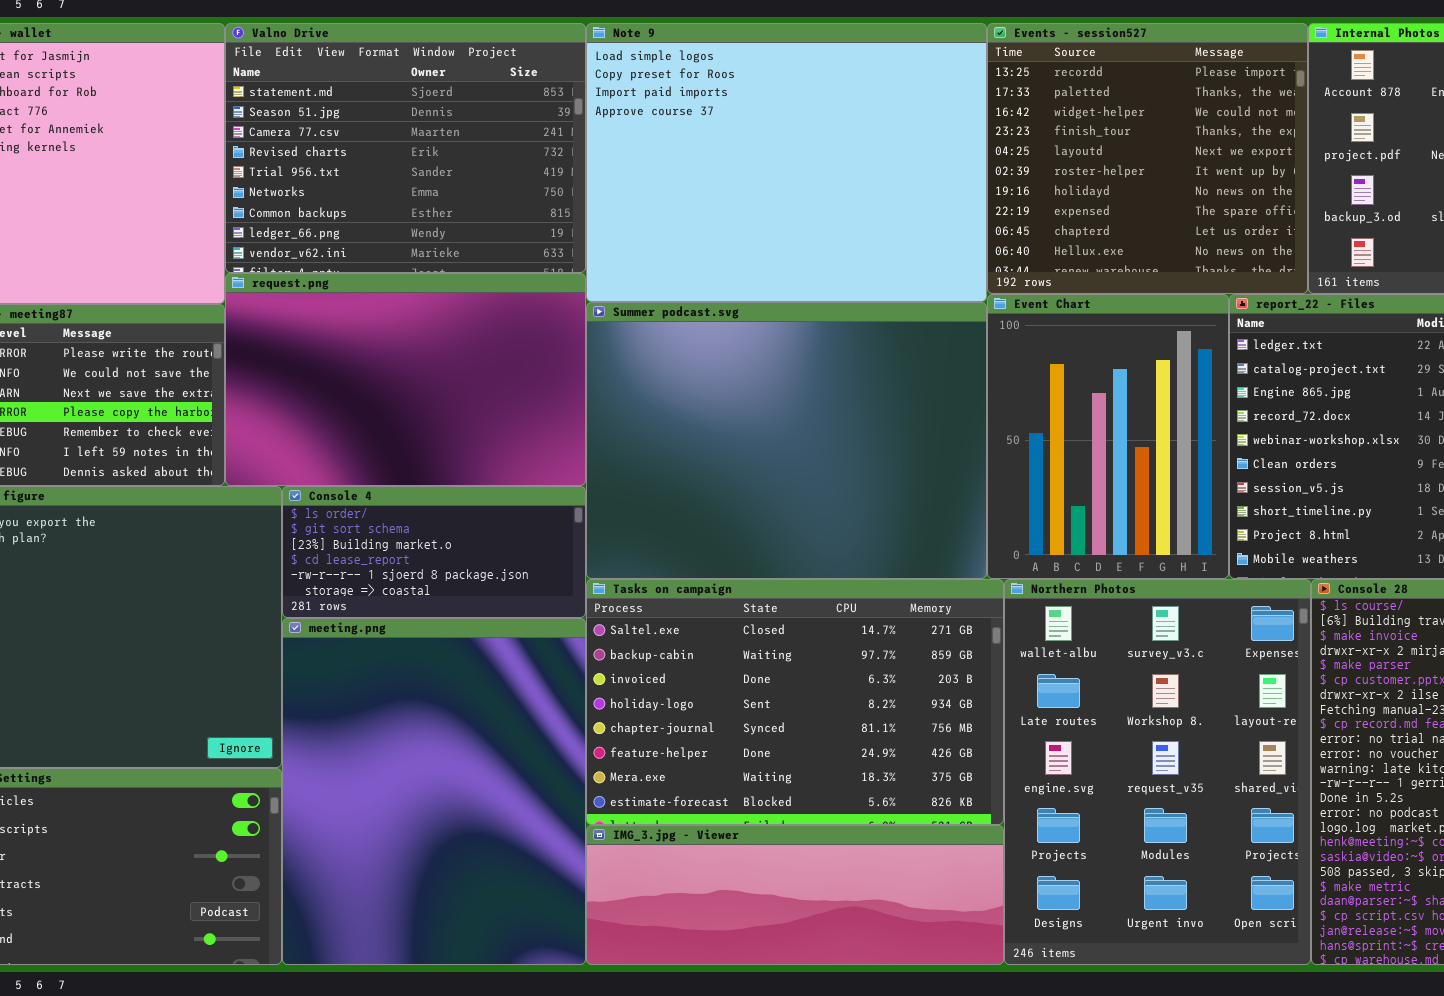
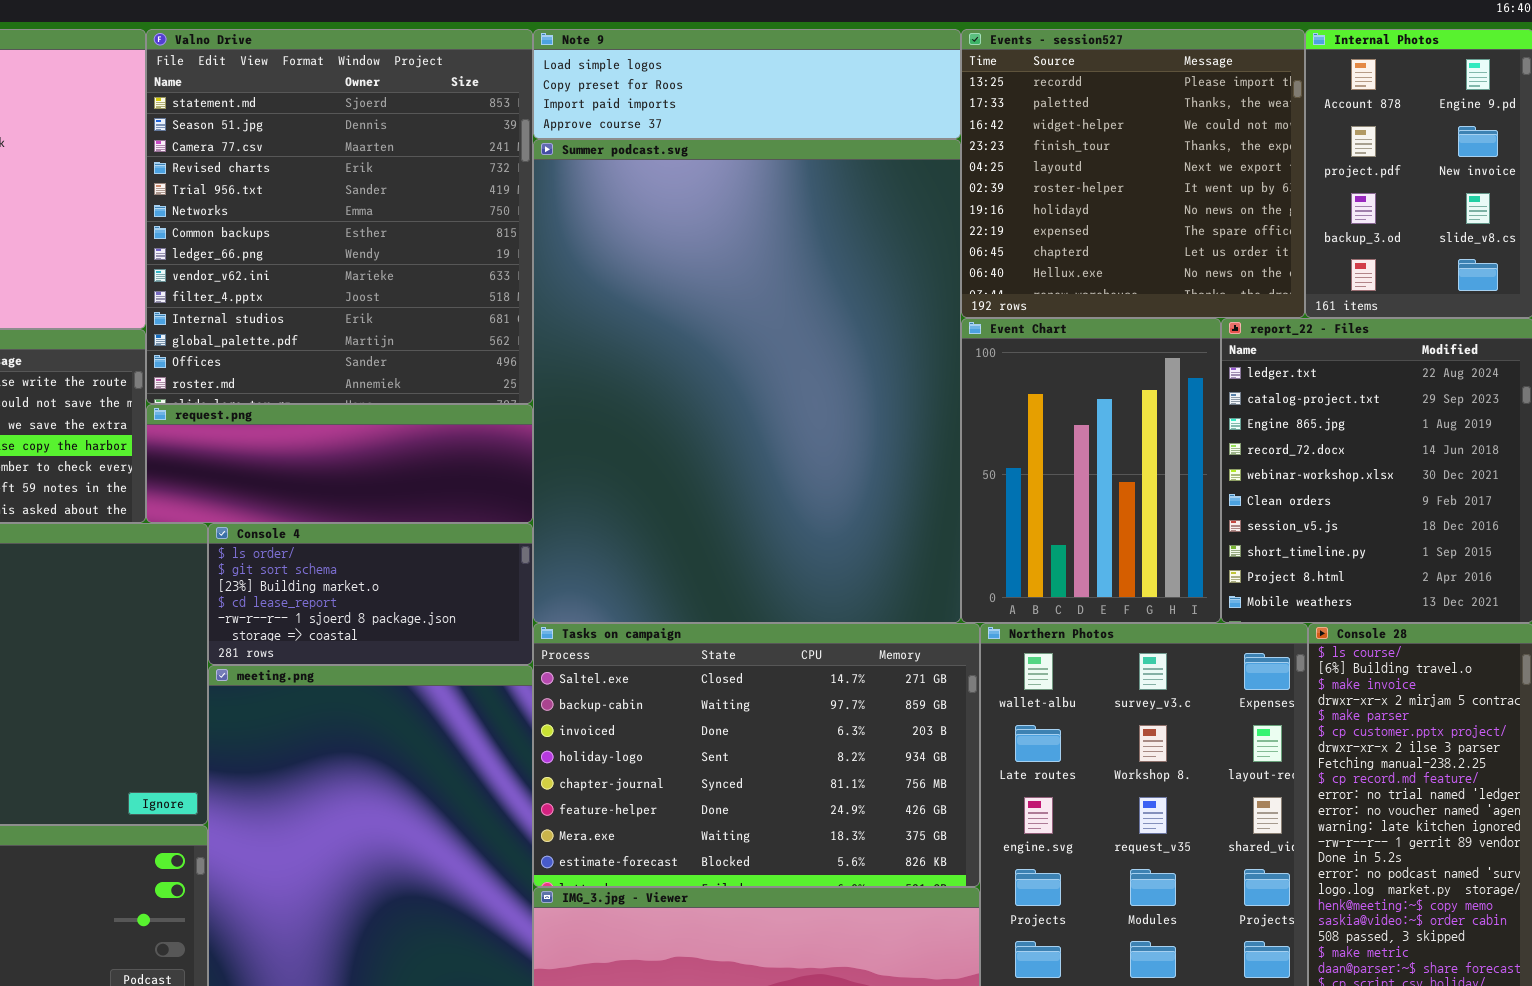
Valno Drive: [225,23,586,273] -> [146,29,533,404], resized
Note 9: [586,23,987,302] -> [533,29,961,139], resized
request.png: [225,273,586,486] -> [146,404,533,523], resized
Summer podcast.svg: [586,302,987,579] -> [533,139,961,623], resized

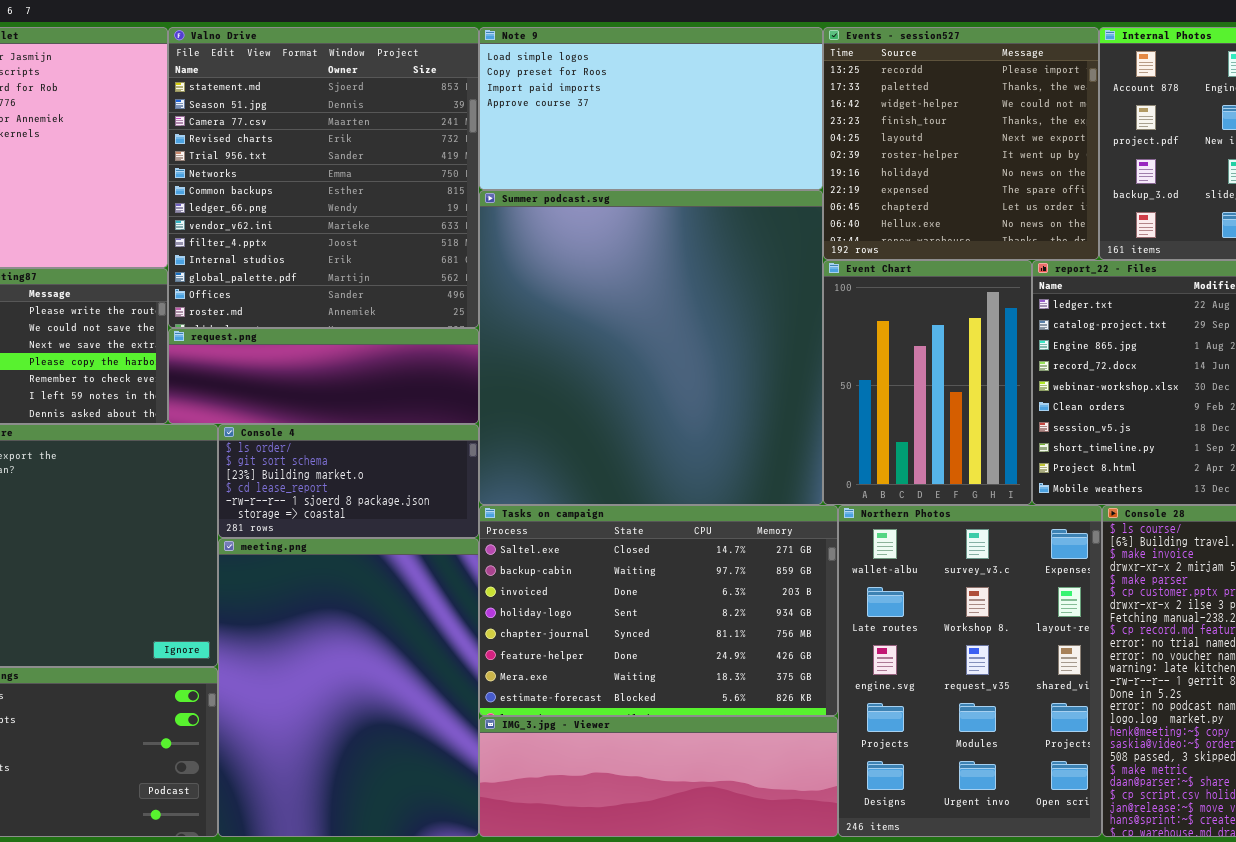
Note 9: [533,29,961,139] -> [479,27,823,190], resized
Summer podcast.svg: [533,139,961,623] -> [479,190,823,505], resized

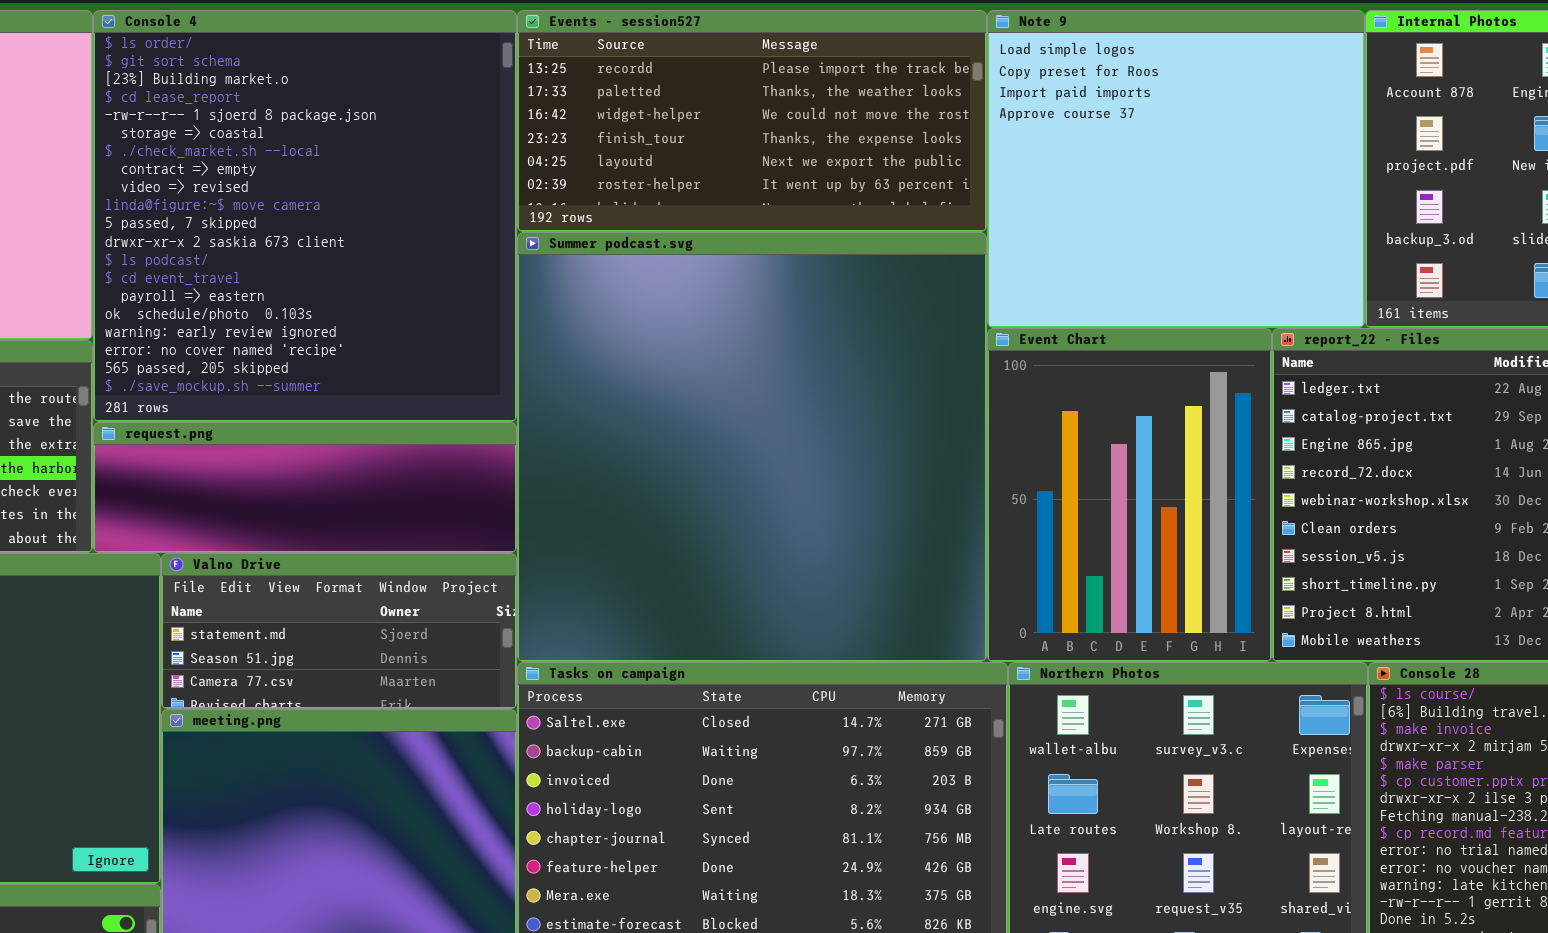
Valno Drive: [168,27,479,328] -> [161,553,517,709], moved, resized
Note 9: [479,27,823,190] -> [987,10,1365,328], moved, resized
Events - session527: [823,27,1099,260] -> [517,10,987,232], moved, resized
Console 4: [218,424,479,538] -> [93,10,517,422], moved, resized

